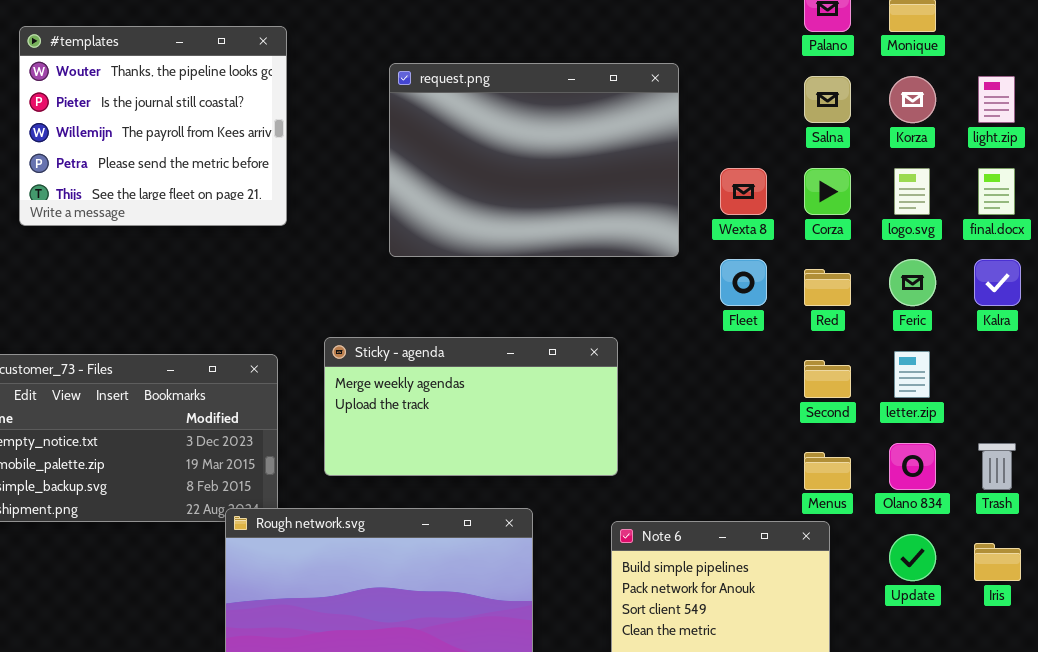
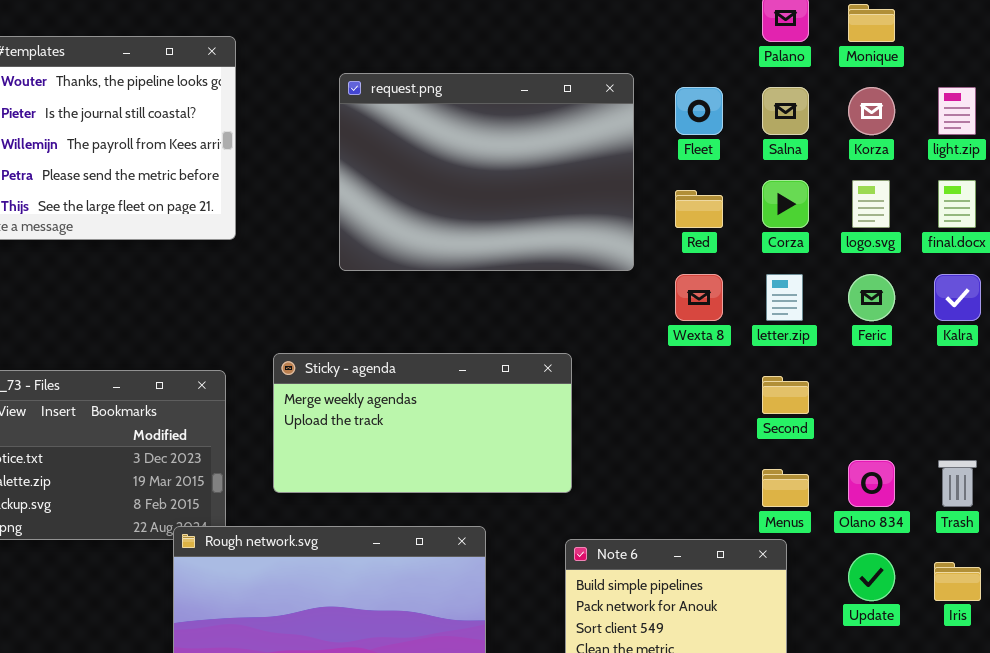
Wexta 8: [720,168,767,215] -> [675,274,723,321], moved
Fleet: [720,259,767,306] -> [675,87,723,135], moved
Red: [804,269,851,306] -> [675,190,723,228], moved
letter.zip: [894,351,930,398] -> [766,274,803,321], moved

